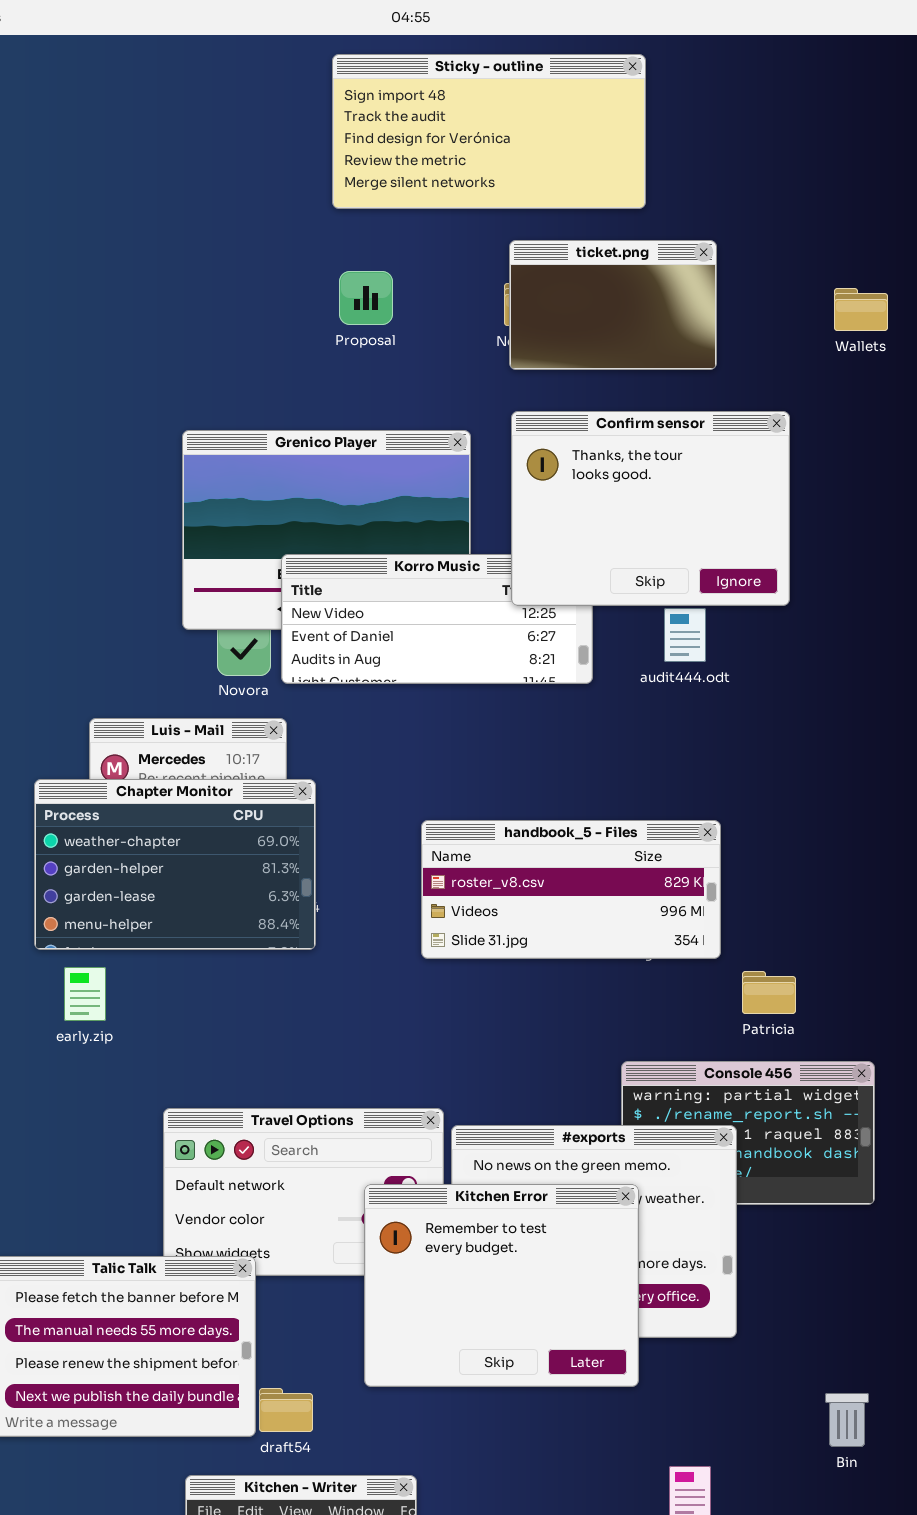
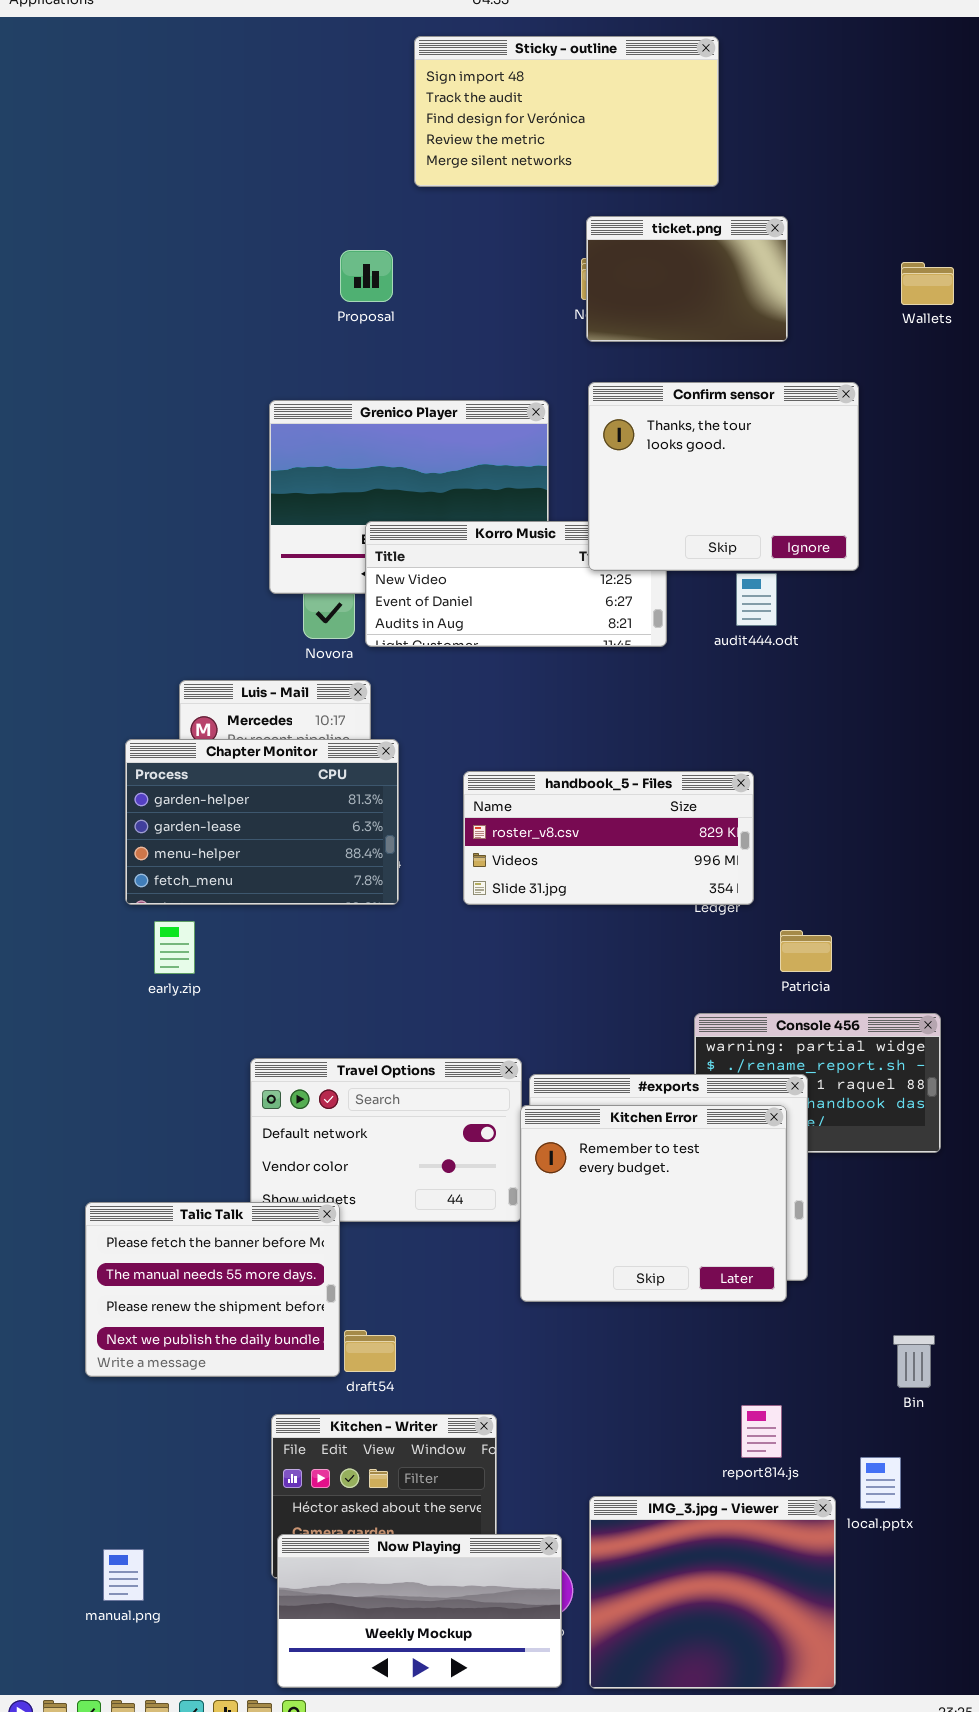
Proposal: [339,271,393,325] -> [340,250,393,302], moved
Chapter Monitor: [34,779,316,950] -> [125,739,399,905], scrolled down 1 row
handbook_5 - Files: [421,820,721,959] -> [463,771,754,905], moved
Patricia: [742,971,796,1014] -> [780,930,832,972], moved
Kitchen Error: [364,1184,639,1387] -> [520,1105,787,1302], moved

